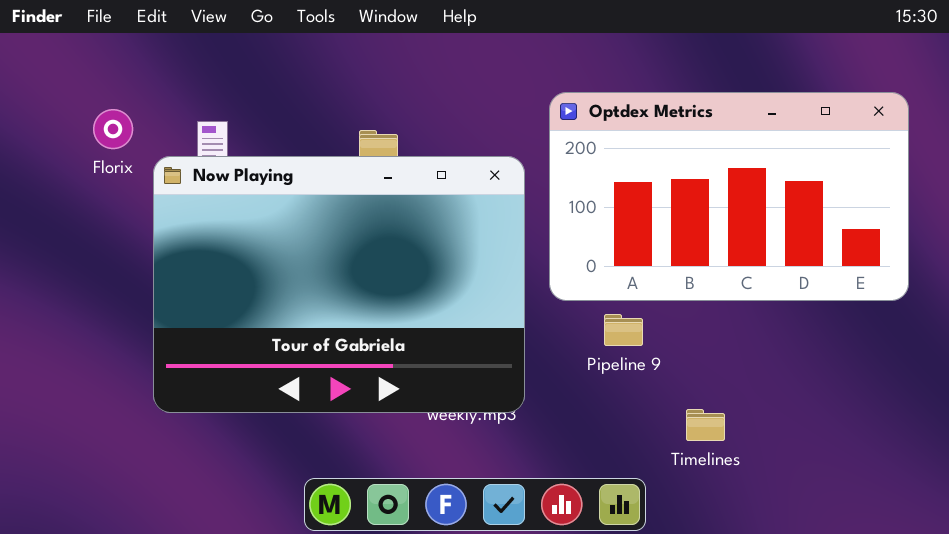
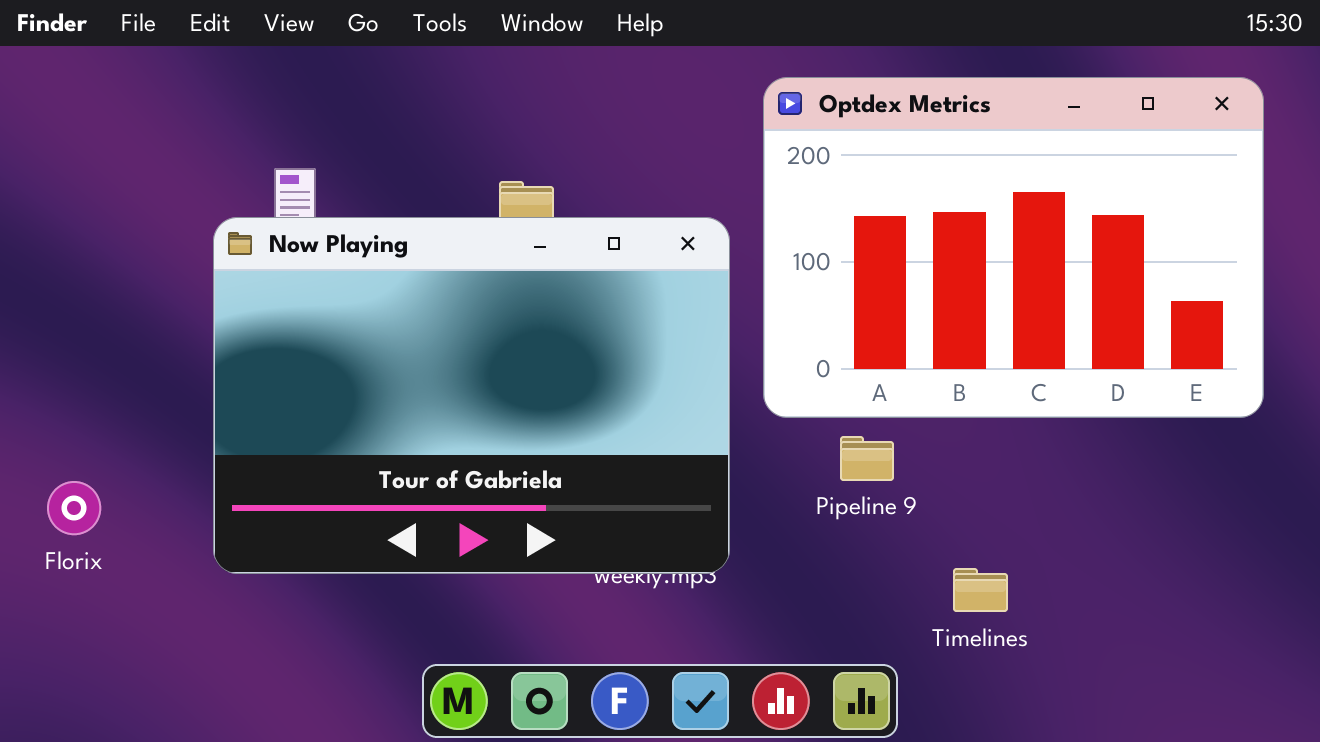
Optdex Metrics: [549,92,909,301] -> [763,77,1264,418], resized
Florix: [93,109,133,149] -> [47,481,101,535], moved

